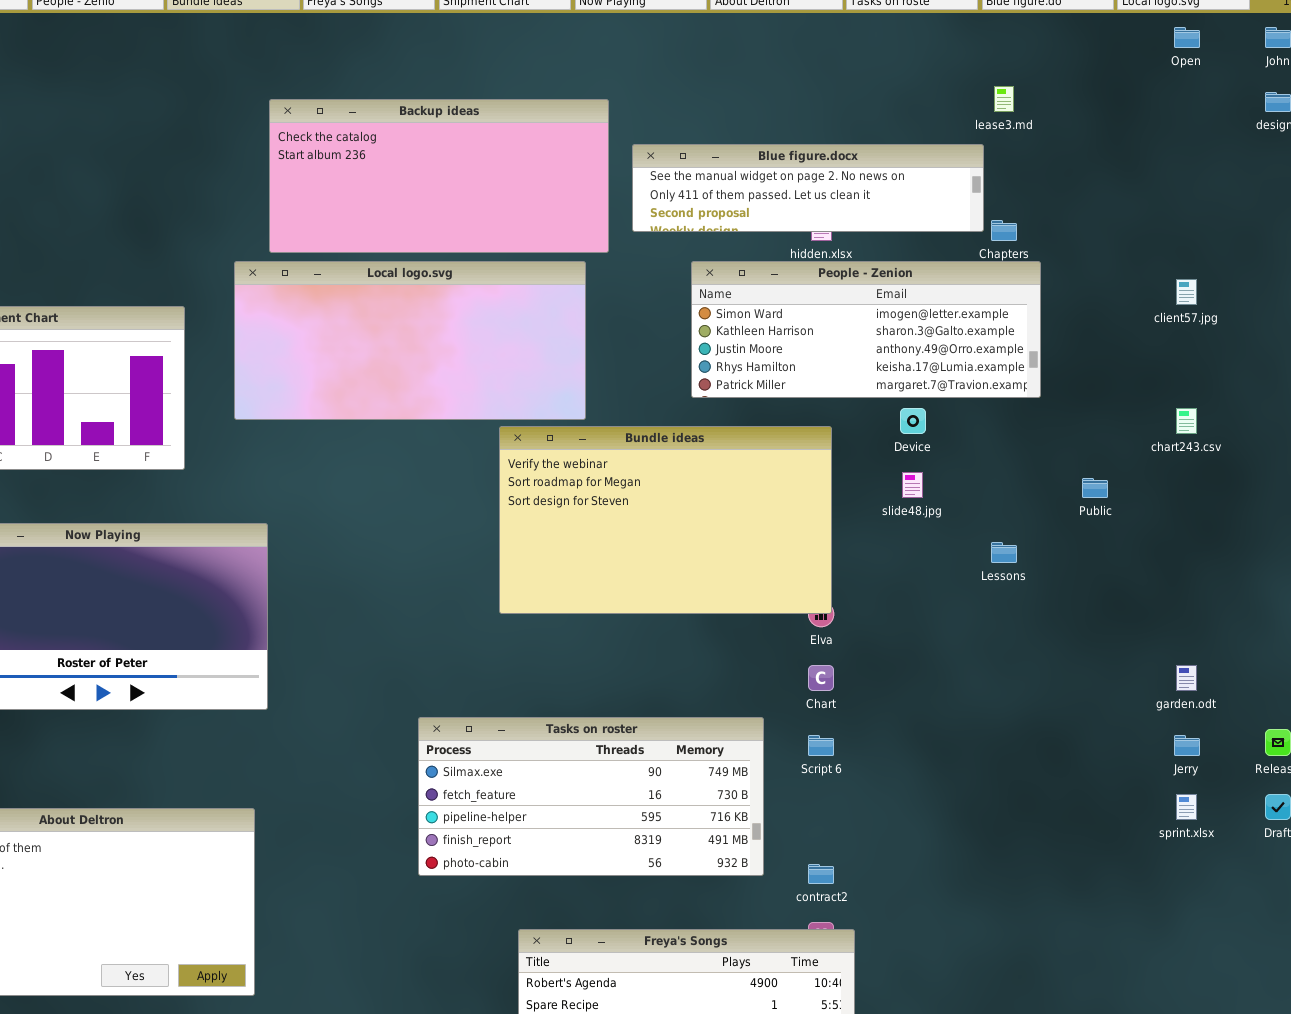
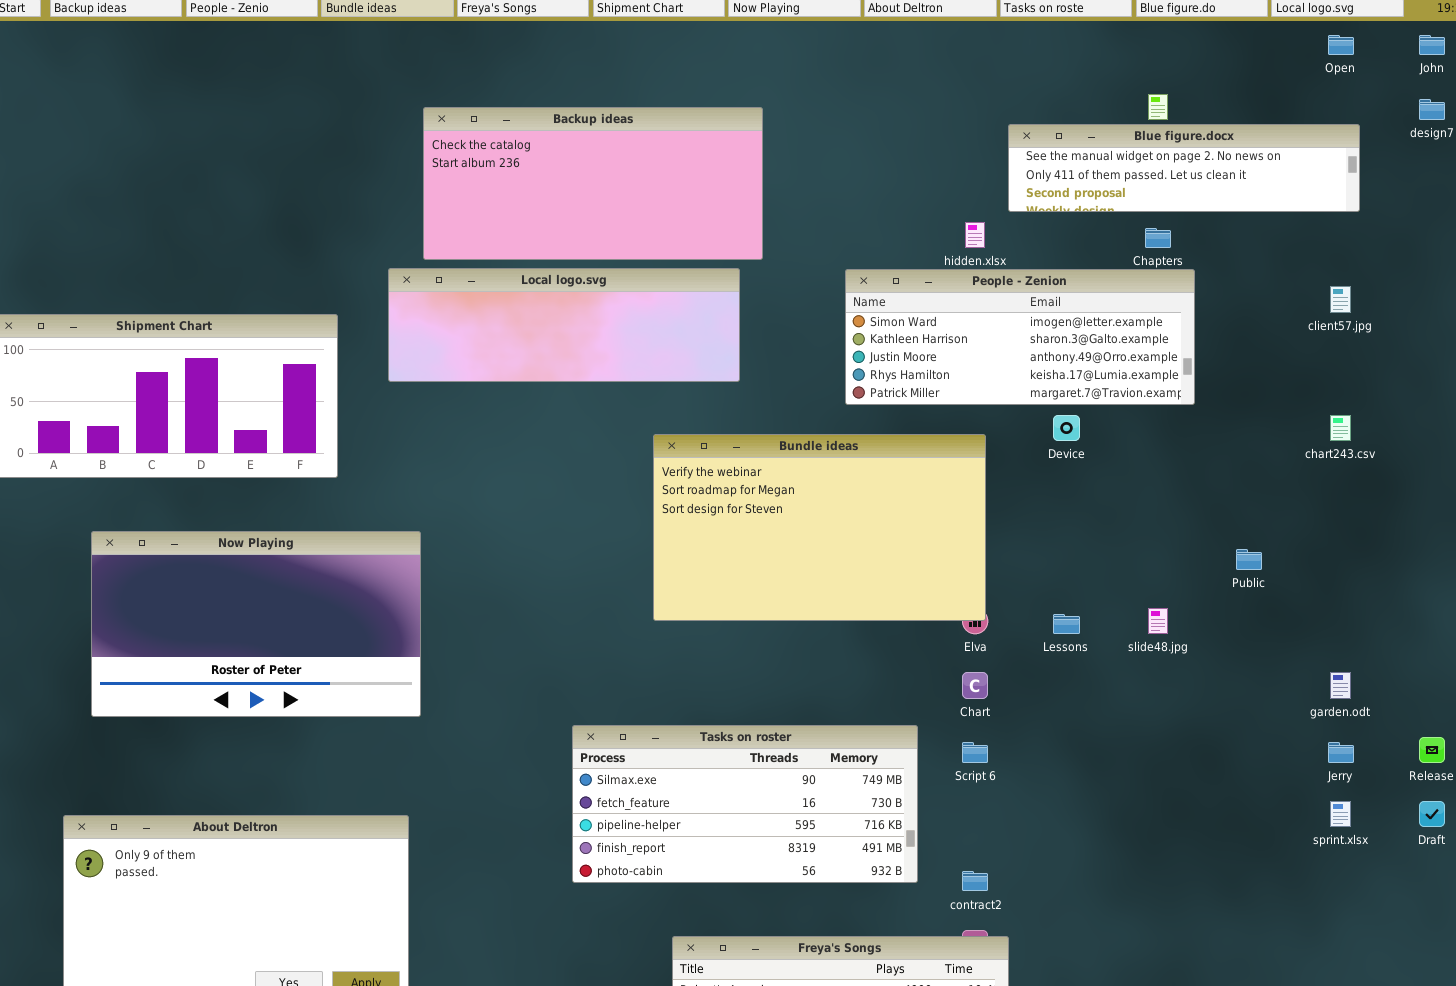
Blue figure.docx: [632,144,984,232] -> [1008,124,1360,212], moved
Local logo.svg: [234,261,586,420] -> [388,268,740,382], resized
slide48.jpg: [902,472,923,498] -> [1148,608,1168,634], moved
Public: [1082,478,1108,498] -> [1236,549,1262,570], moved
Lessons: [991,542,1017,563] -> [1053,614,1080,634], moved

